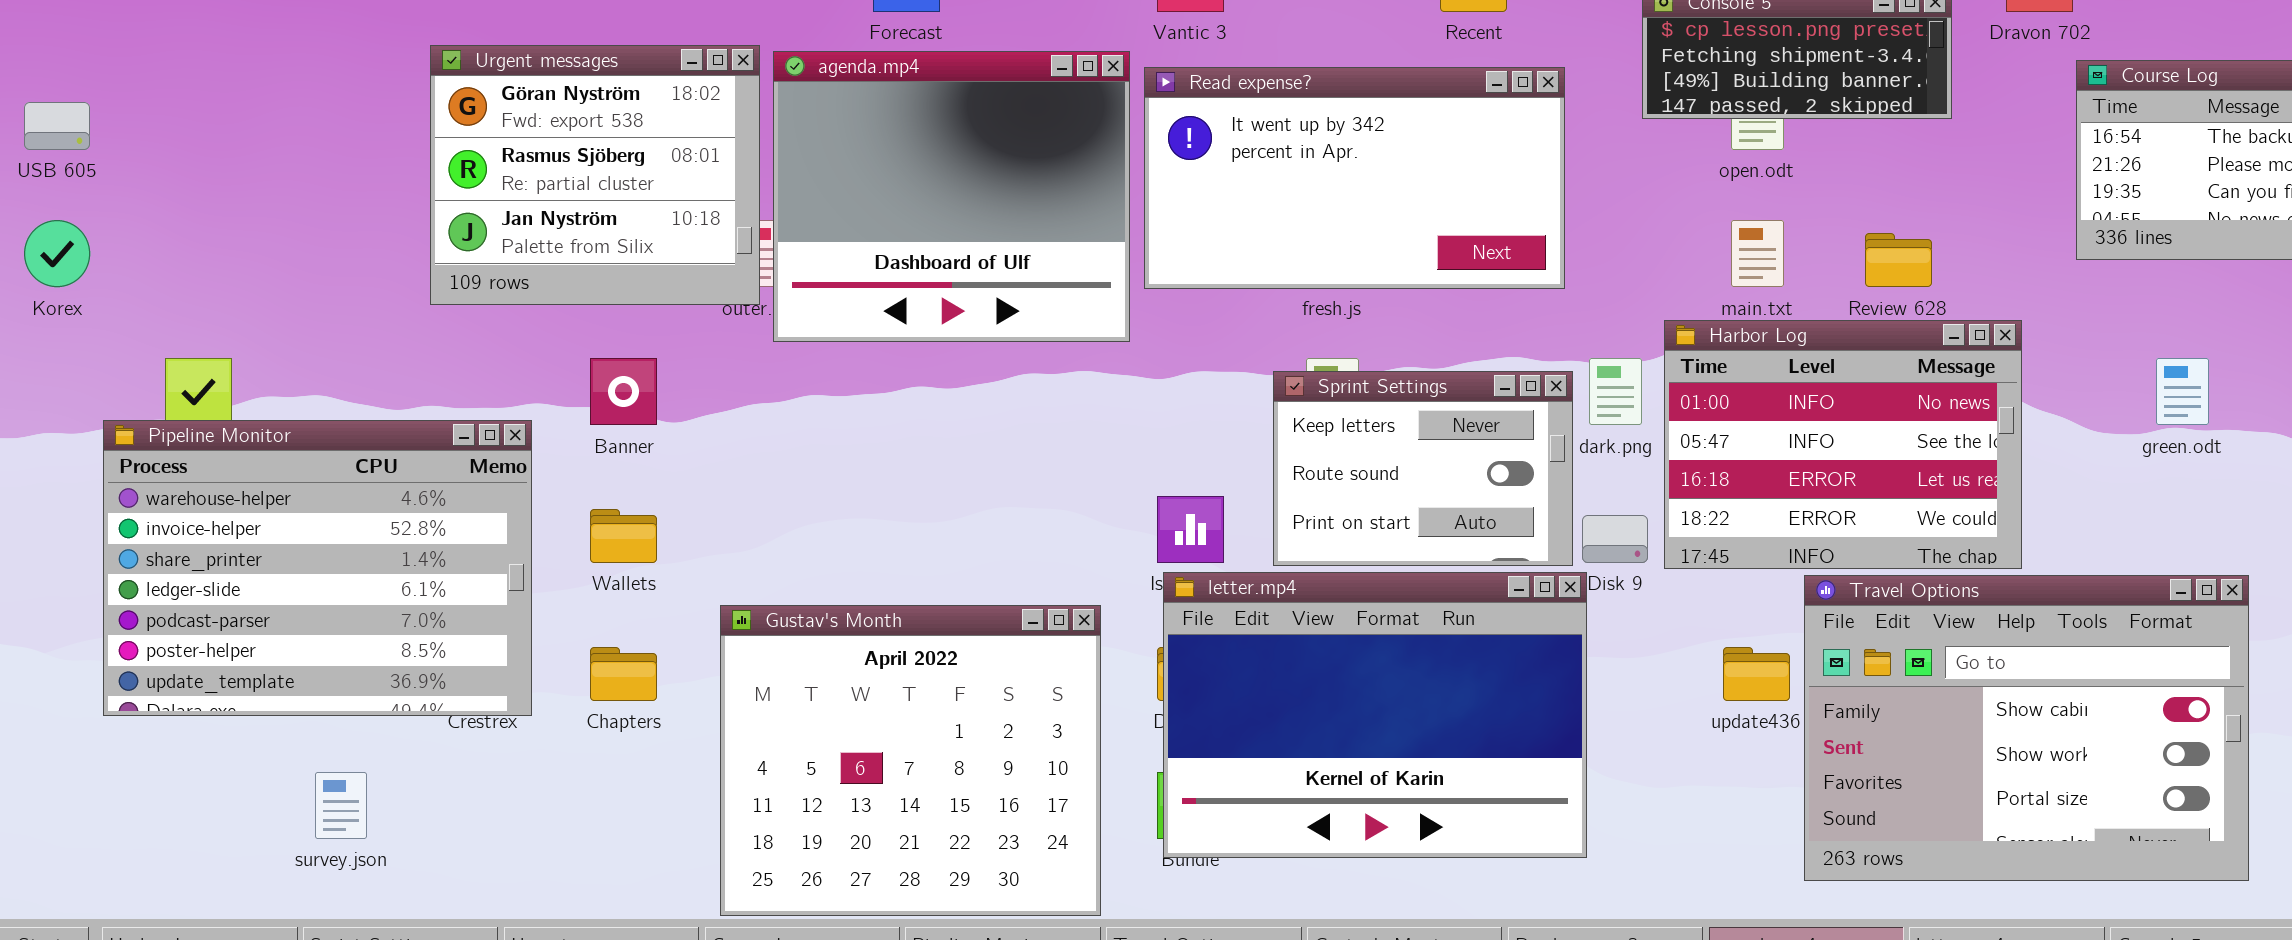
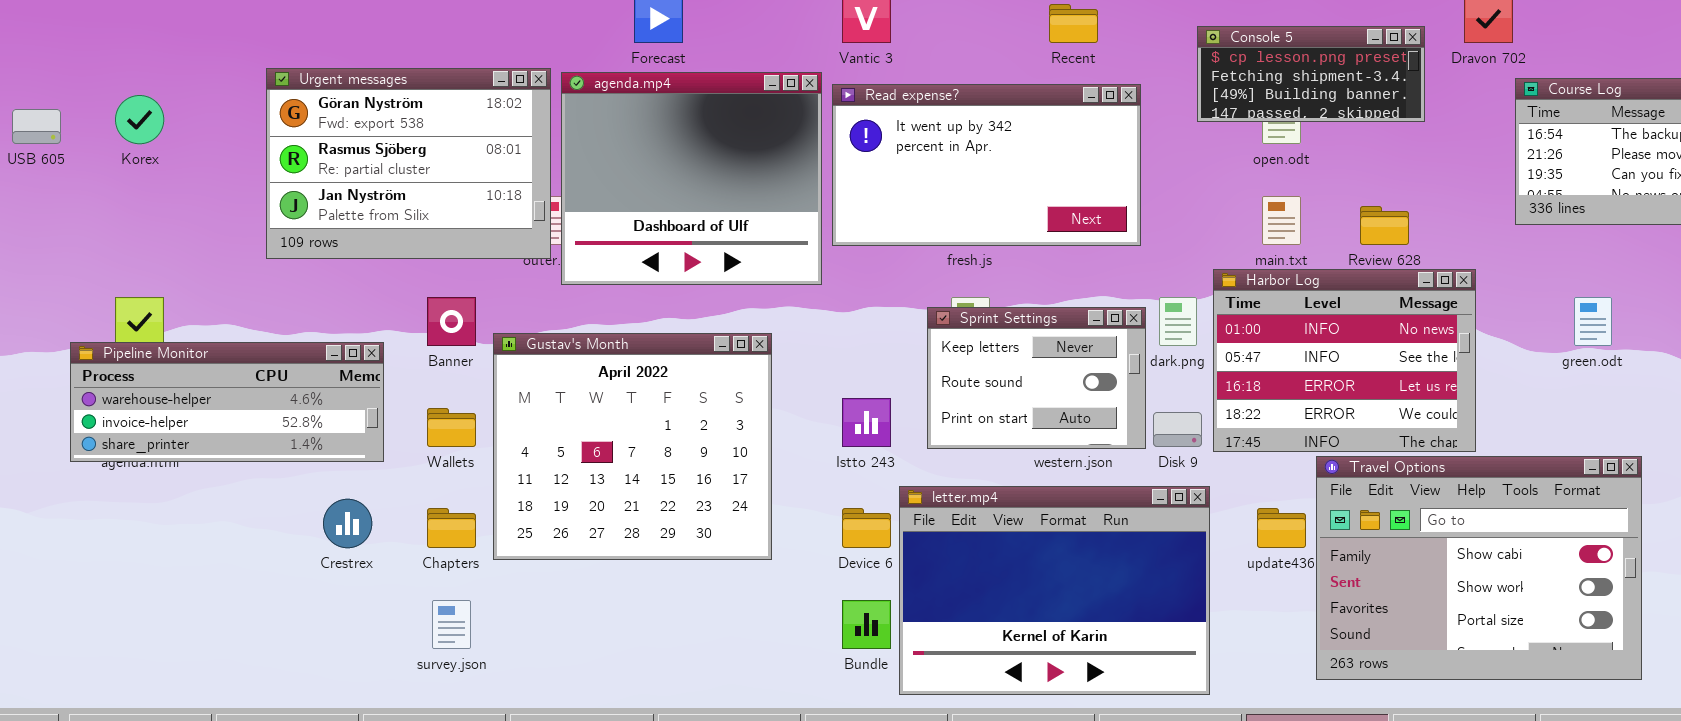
Urgent messages: [430,45,760,305] -> [266,68,551,259], resized
Korex: [24,220,90,287] -> [115,95,164,144], moved
Pipeline Monitor: [103,420,532,716] -> [70,342,384,462], resized
letter.mp4: [1163,572,1587,858] -> [899,486,1210,695], moved
Gustav's Month: [720,605,1101,916] -> [493,333,772,560], moved
survey.json: [315,772,367,839] -> [432,600,471,649], moved

